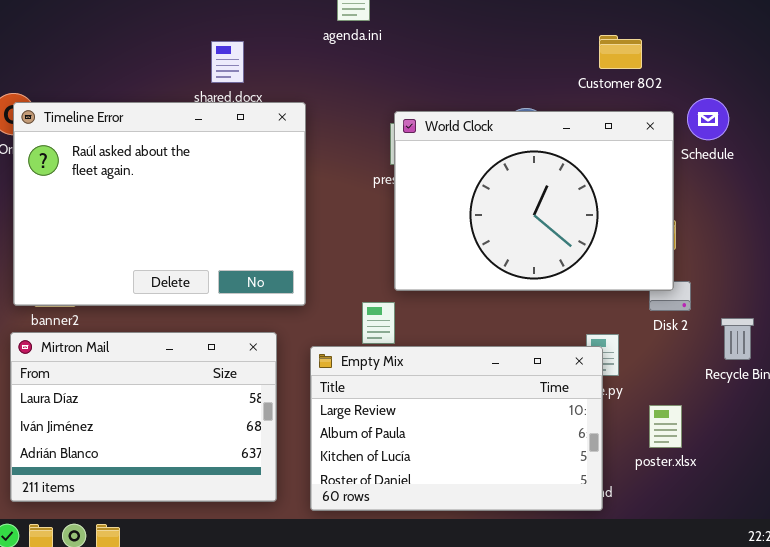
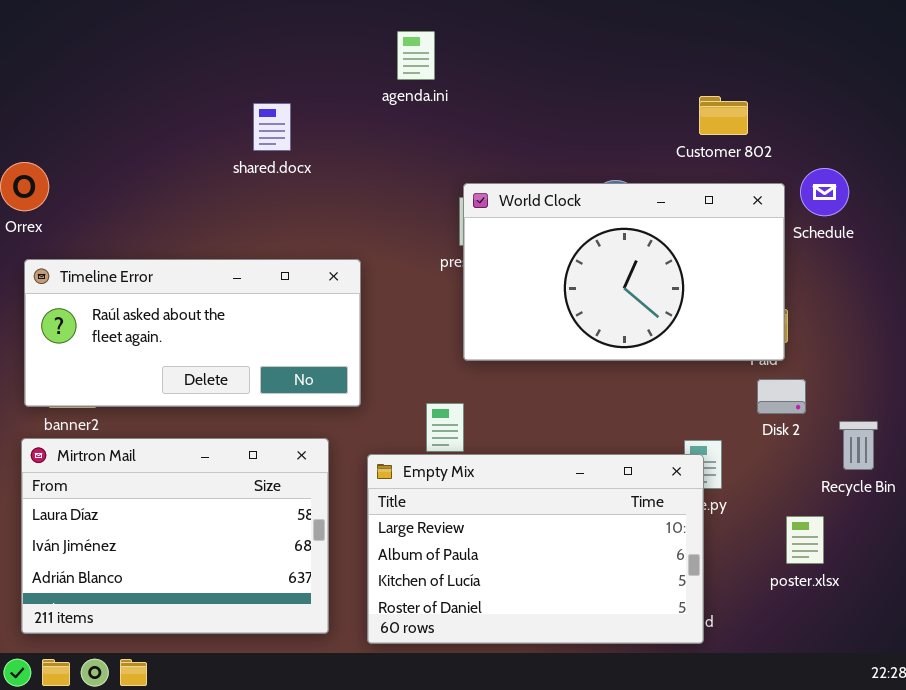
Timeline Error: [13,102,306,306] -> [24,259,361,407], resized
World Clock: [394,111,674,291] -> [463,183,785,361], resized
poster.xlsx: [649,405,682,448] -> [786,516,824,564], moved

